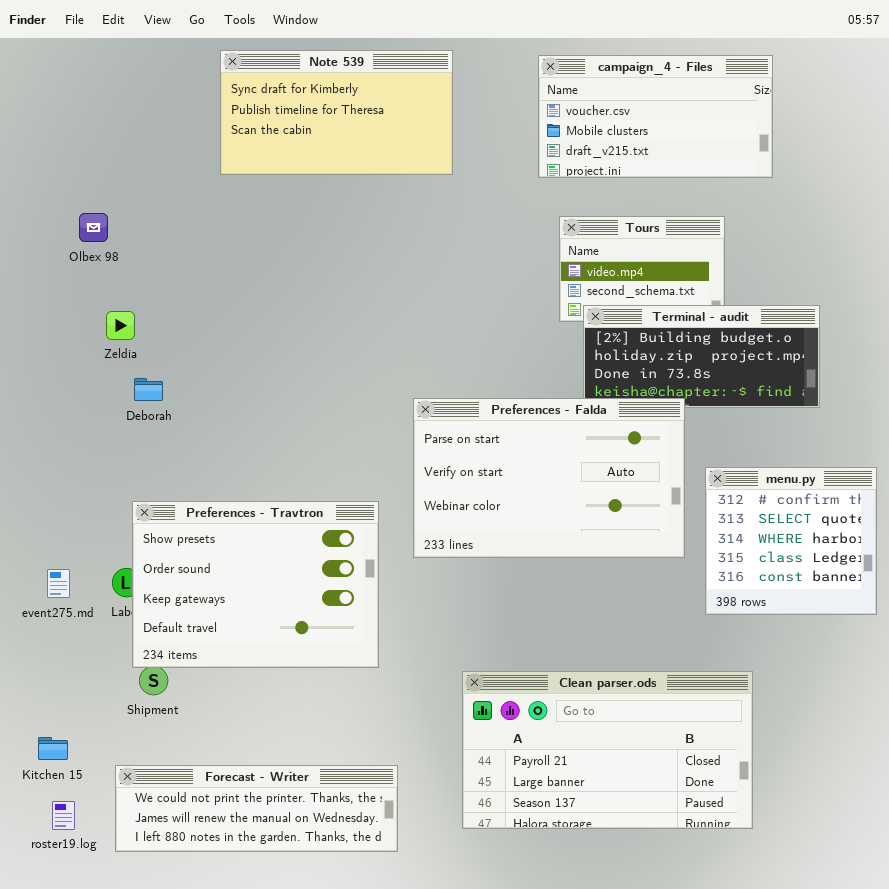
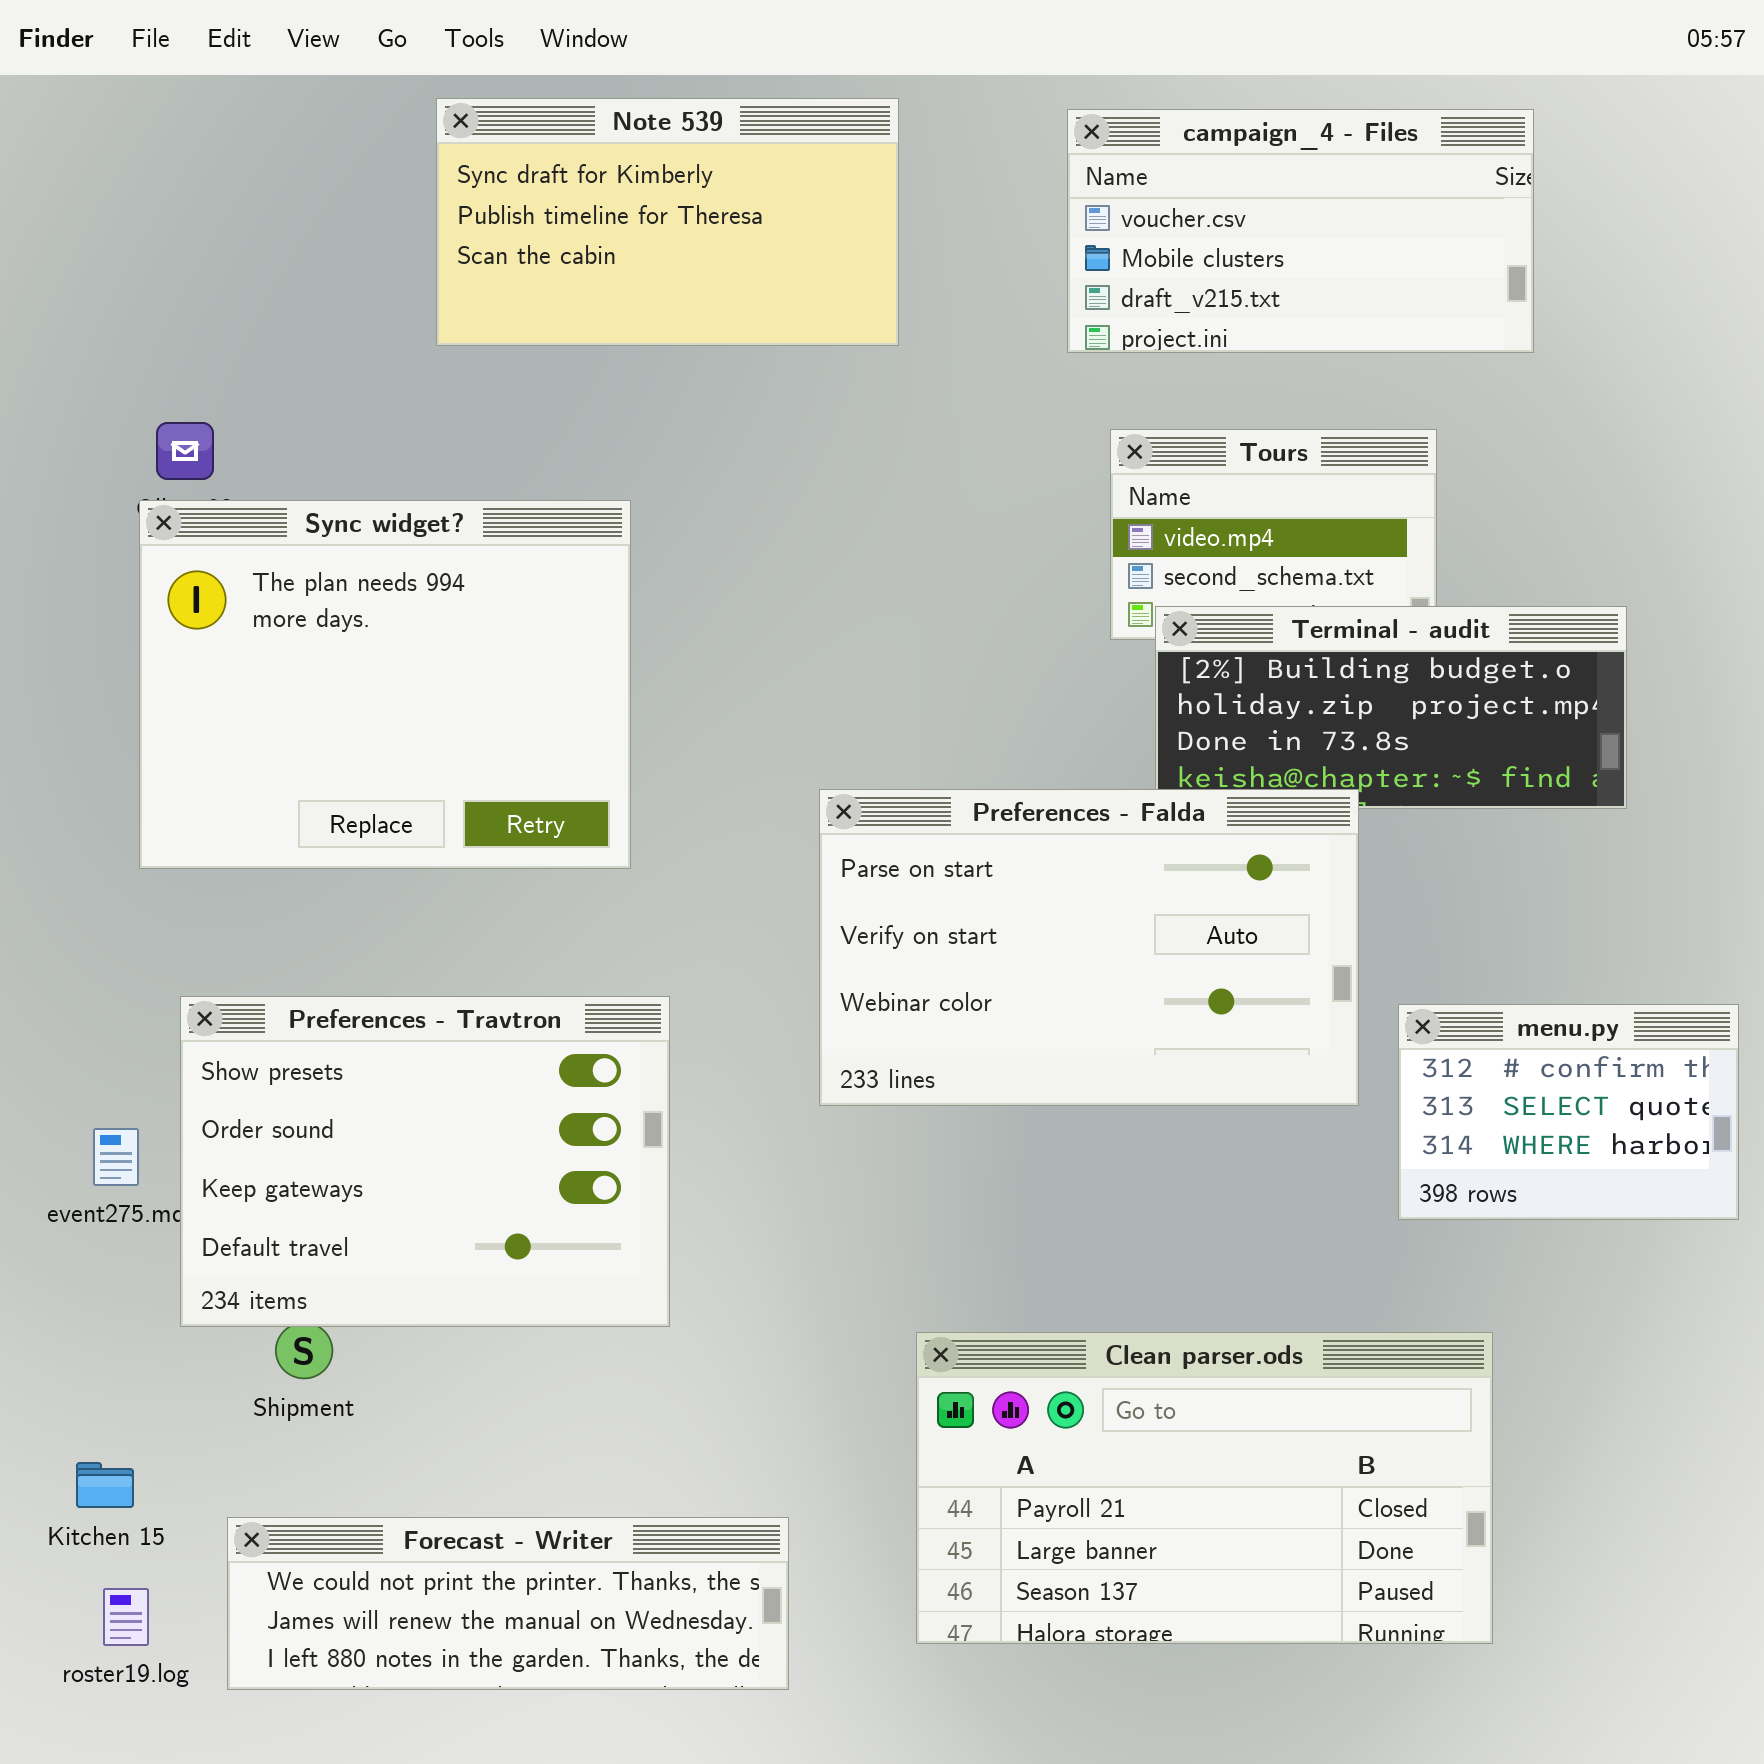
Sync widget?: none -> [139,500,631,869], opened
menu.py: [705,467,877,615] -> [1398,1004,1739,1220], resized
Preferences - Travtron: [132,501,379,668] -> [180,996,670,1327], moved

